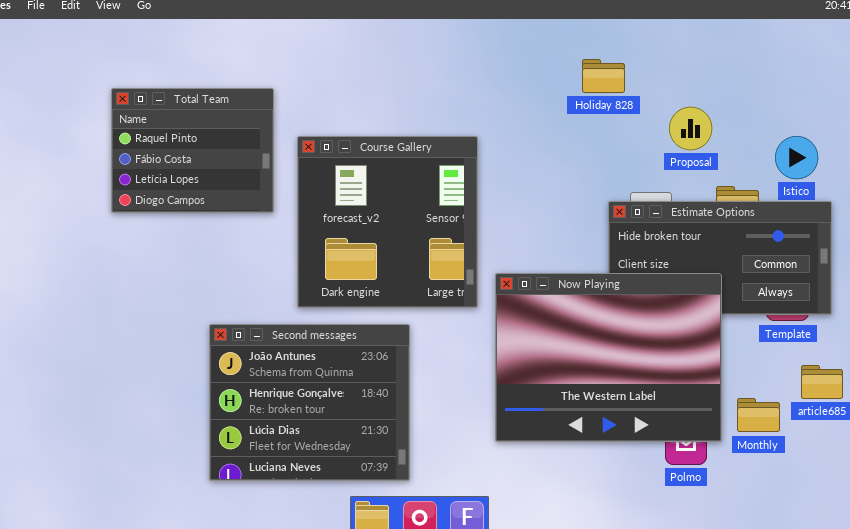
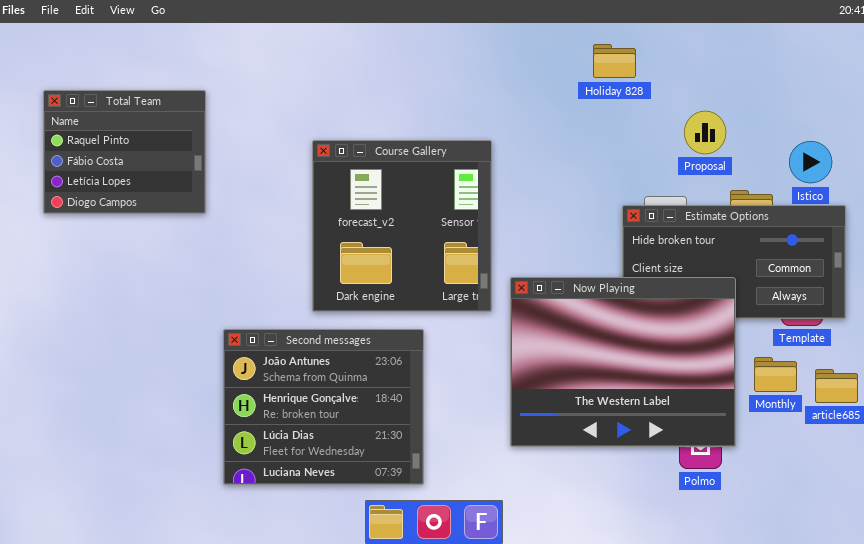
Holiday 828: [582,59,625,93] -> [593,44,636,78], moved
Total Team: [111,88,274,213] -> [43,90,206,214], moved
Monthly: [737,398,780,432] -> [754,357,797,392], moved

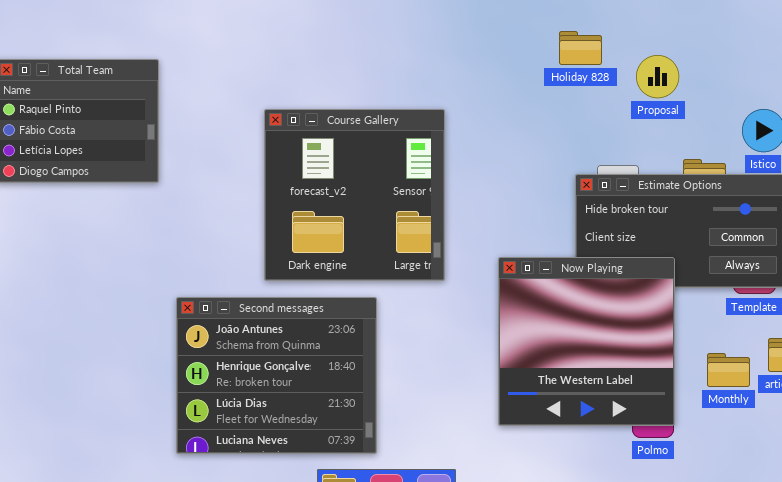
Holiday 828: [593,44,636,78] -> [559,31,602,65], moved
Proposal: [684,111,726,154] -> [636,55,679,98], moved
Now Playing: [510,277,736,447] -> [498,257,675,426], moved, resized
Monthly: [754,357,797,392] -> [707,353,750,387], moved

